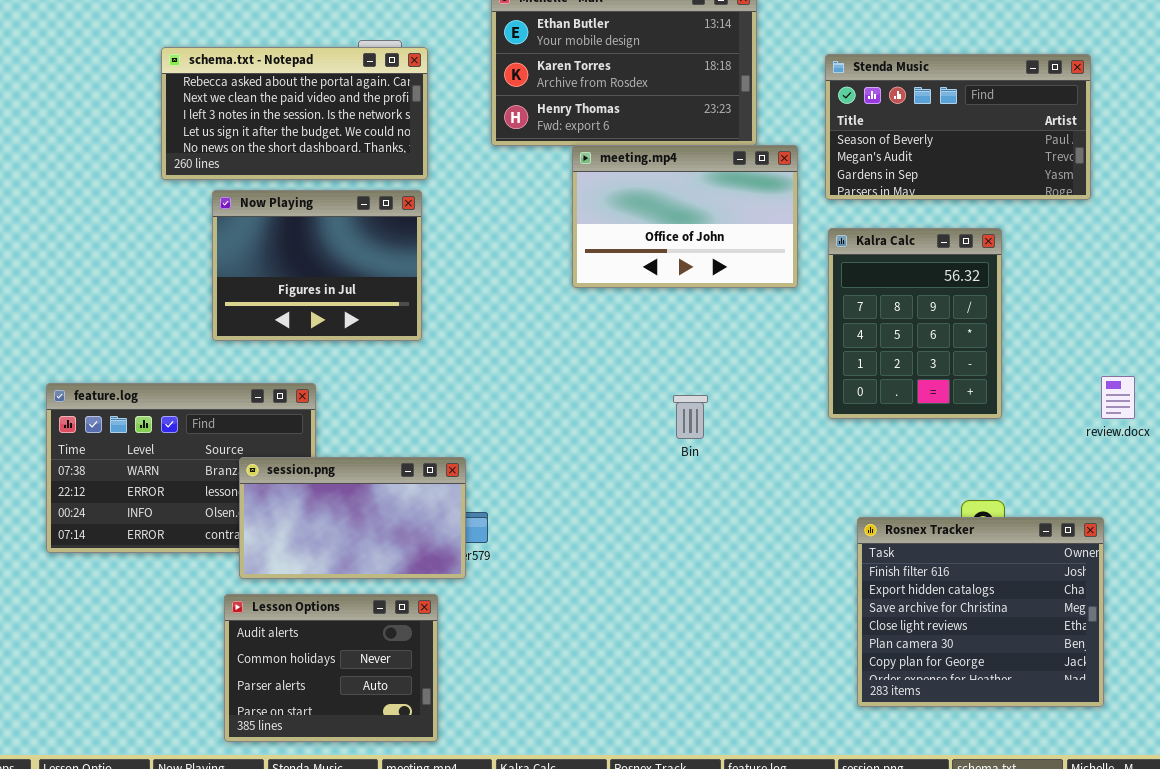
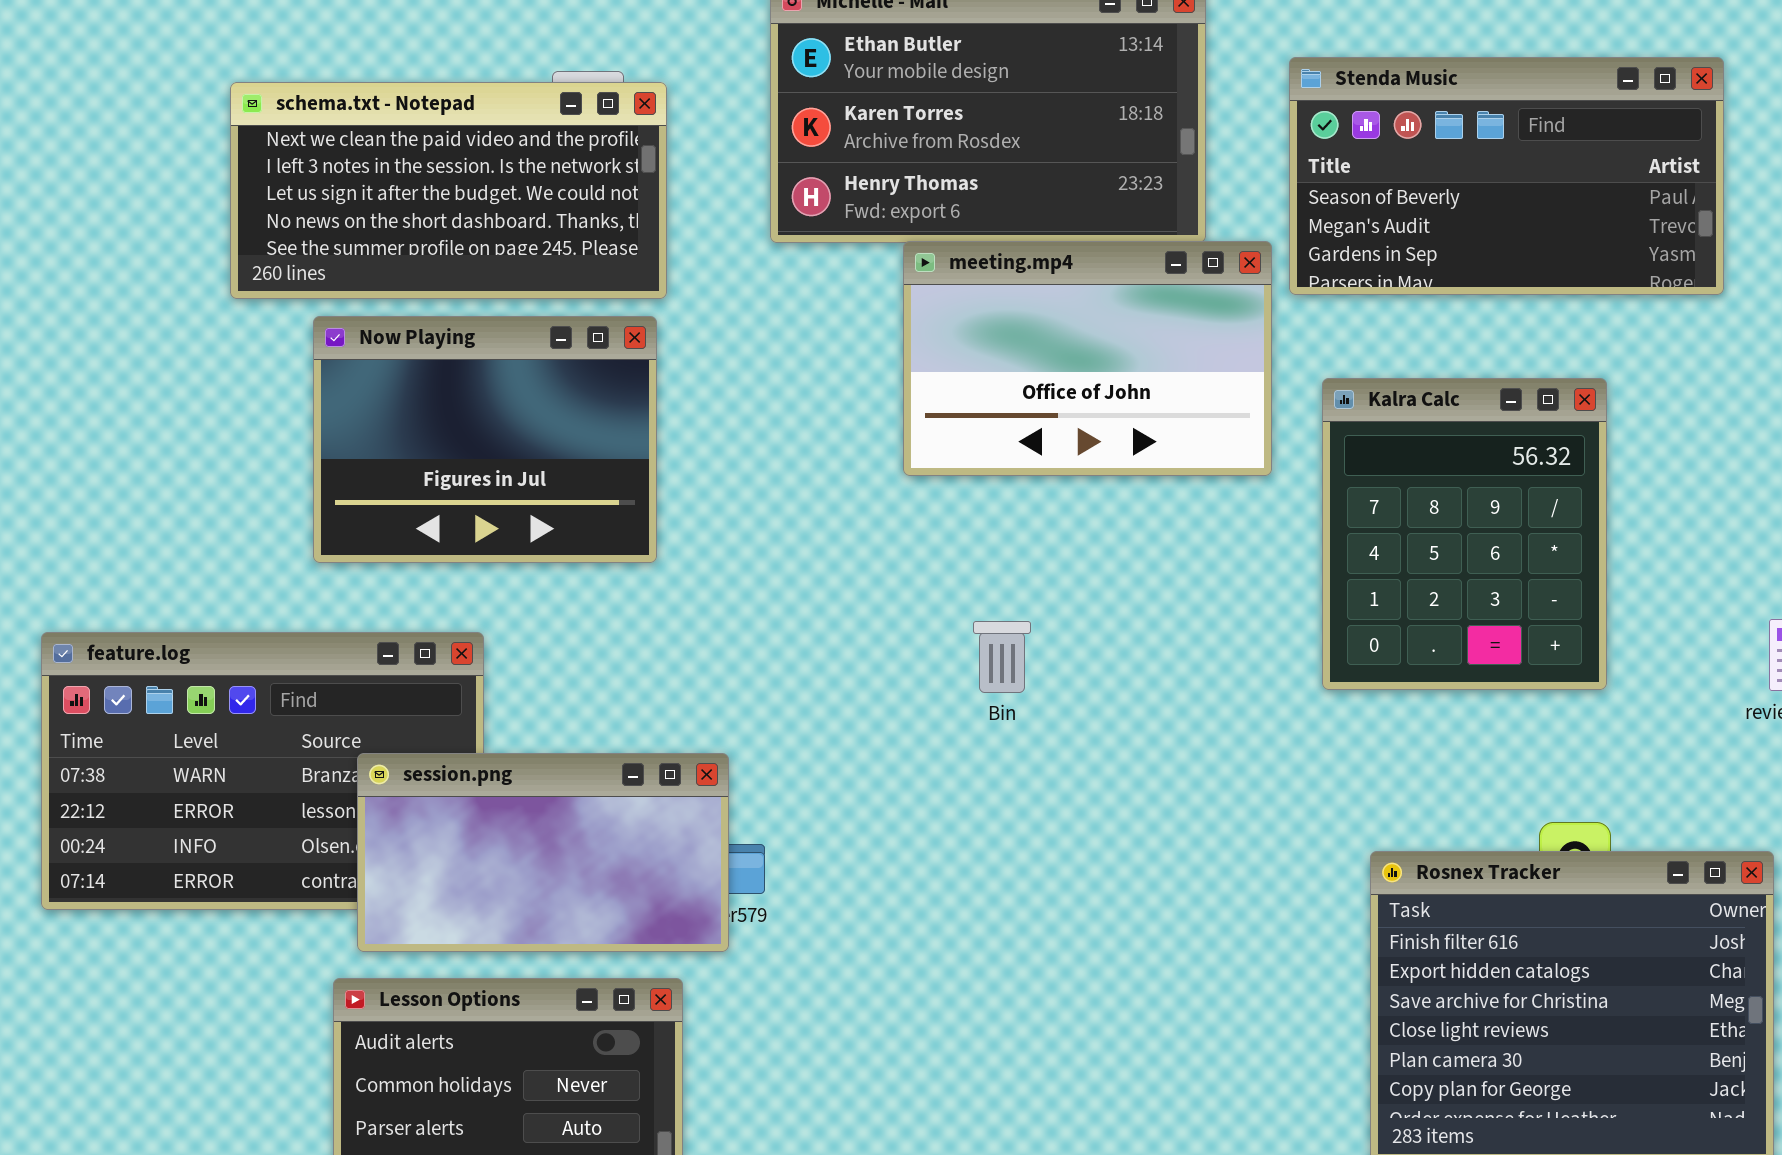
schema.txt - Notepad: [161,47,428,180] -> [230,82,667,299], scrolled down 1 row
Stenda Music: [825,54,1091,200] -> [1289,57,1724,295], moved
Bin: [673,395,708,439] -> [973,621,1031,693], moved

